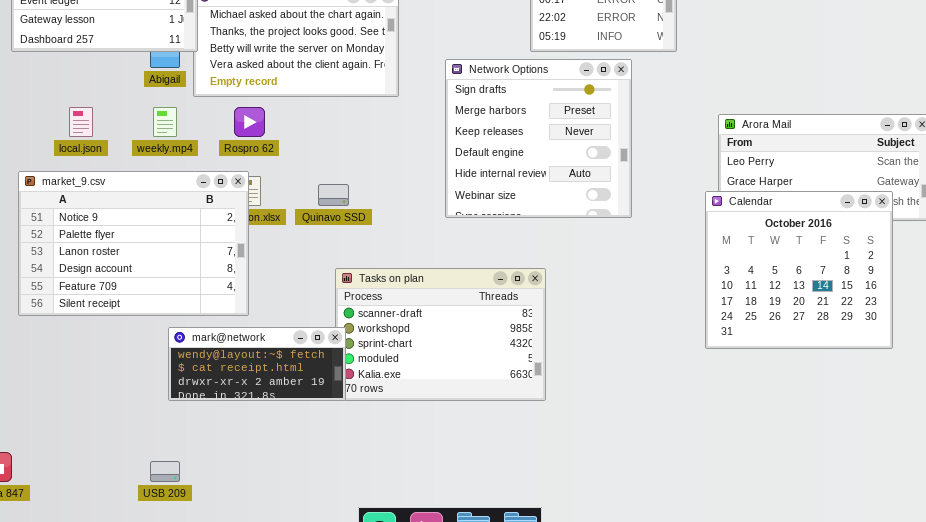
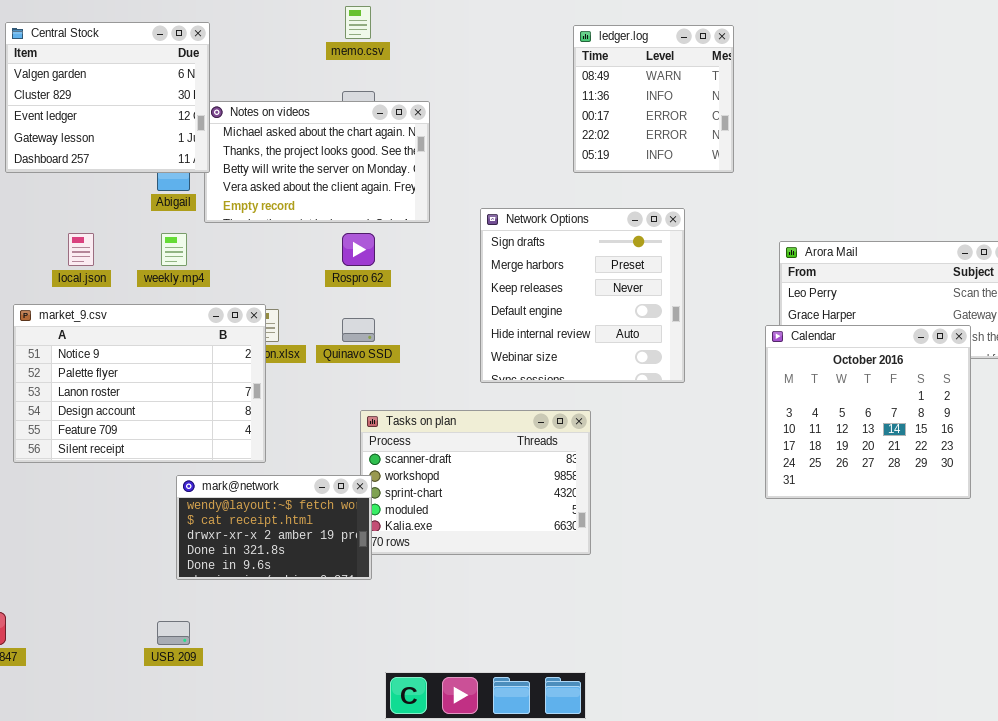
Network Options: [445,59,632,218] -> [480,208,685,383], moved
Rospro 62: [234,107,265,137] -> [342,233,375,266], moved
mark@network: [168,327,346,401] -> [176,475,372,580], resized

